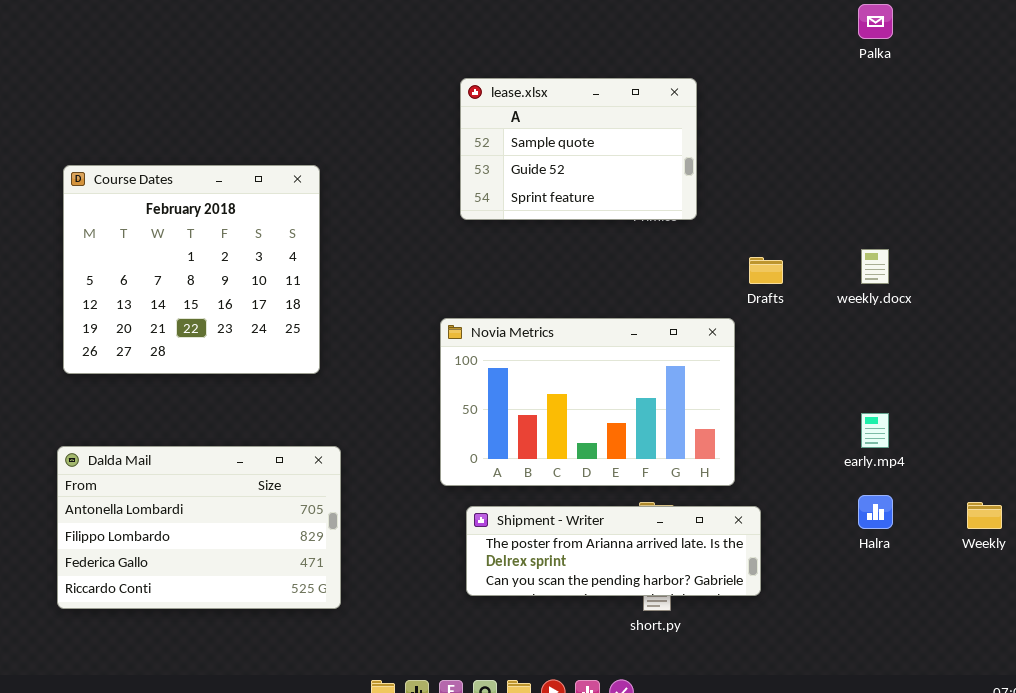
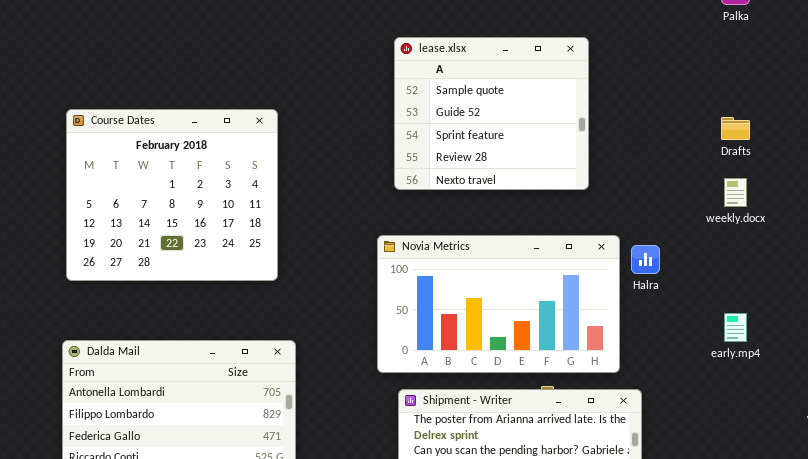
lease.xlsx: [460,78,697,220] -> [394,37,589,190], resized
Drafts: [749,257,783,284] -> [721,117,750,140], moved
Halra: [858,495,893,529] -> [631,245,660,274], moved

